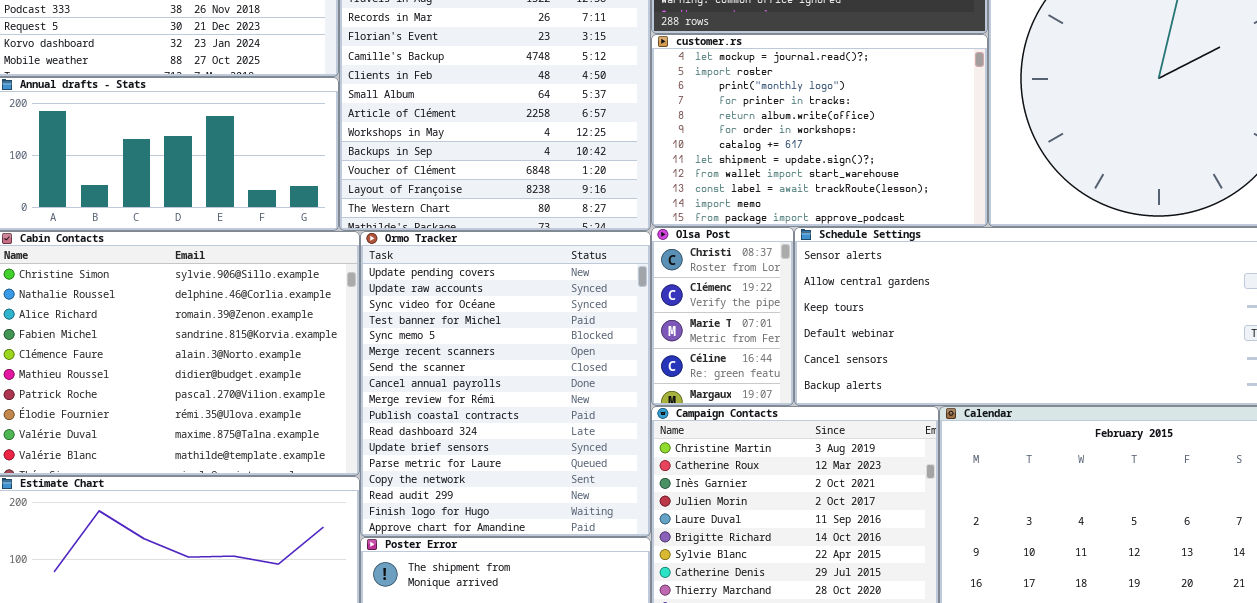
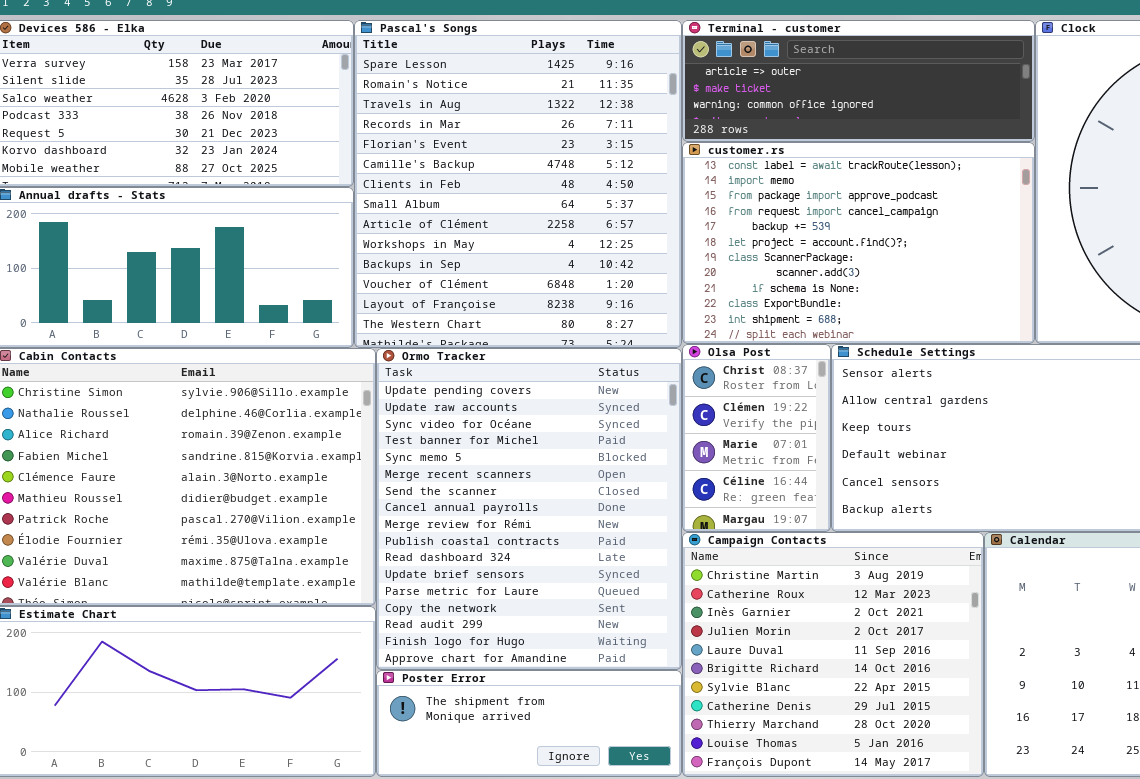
customer.rs: [651,34,988,227] -> [682,142,1035,344], scrolled down 9 rows

